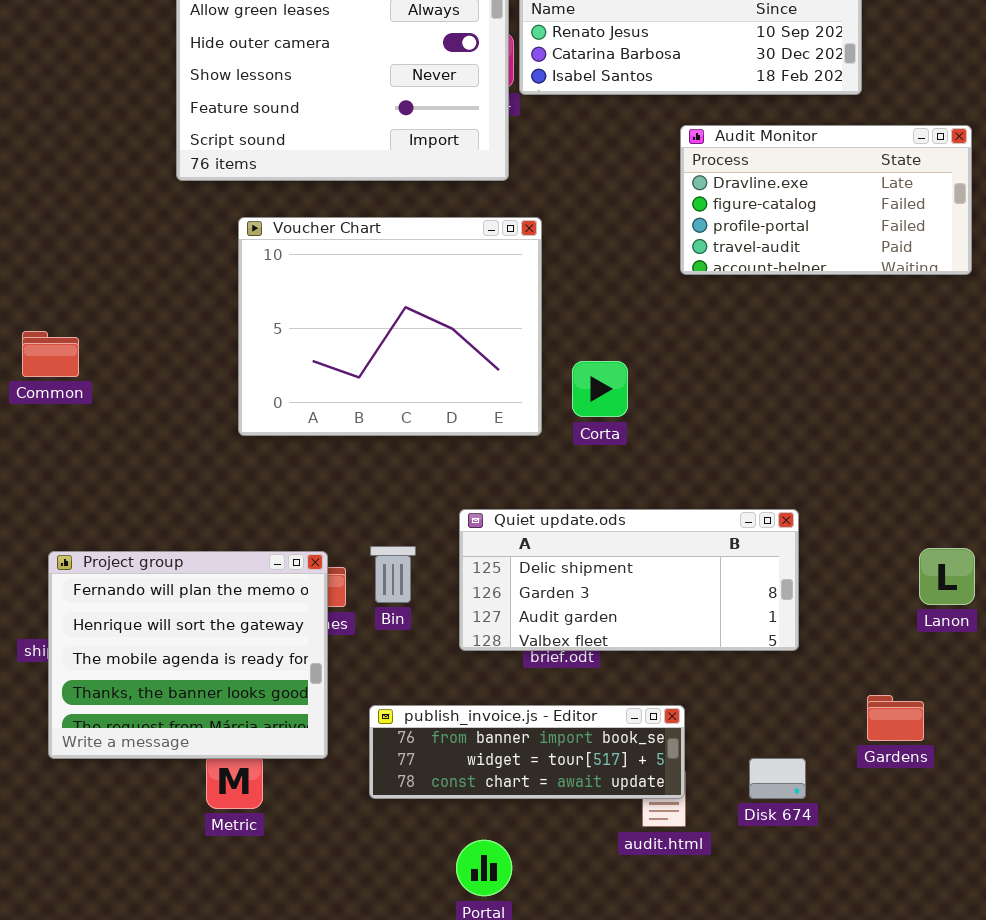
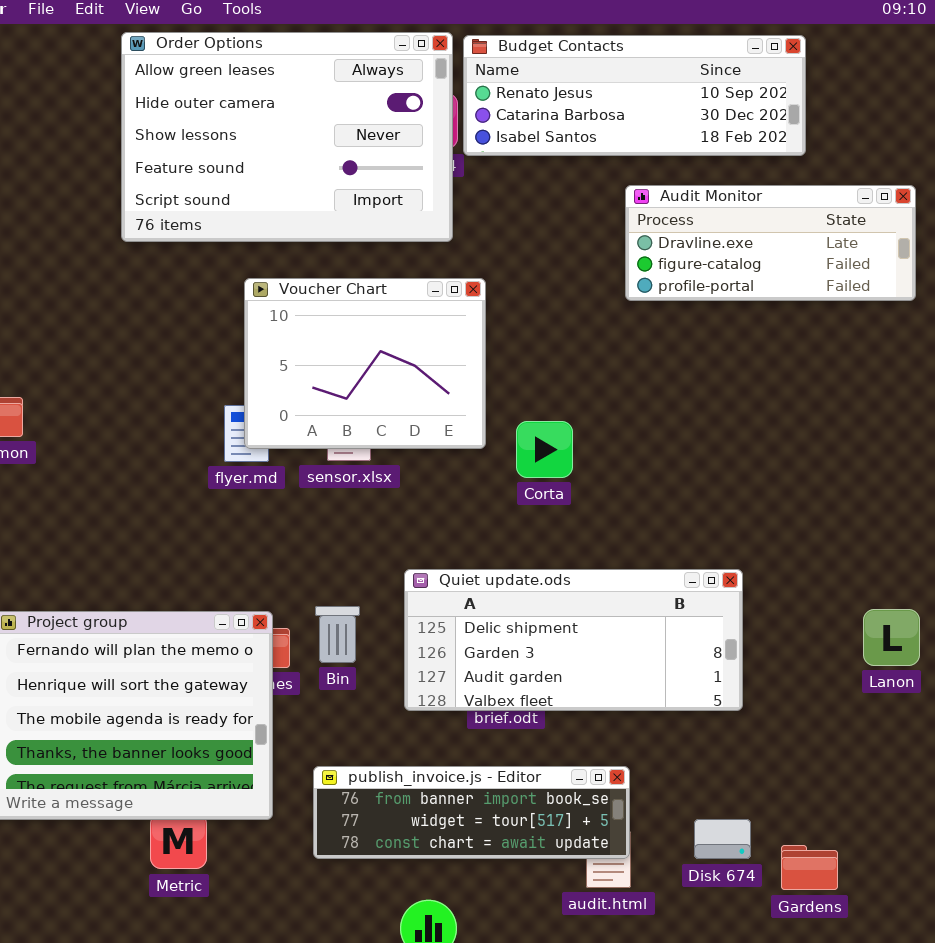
Audit Monitor: [680,125,972,275] -> [625,185,916,301], resized
Voucher Chart: [238,217,542,436] -> [244,278,486,449], resized
Gardens: [867,695,924,741] -> [781,845,838,890], moved

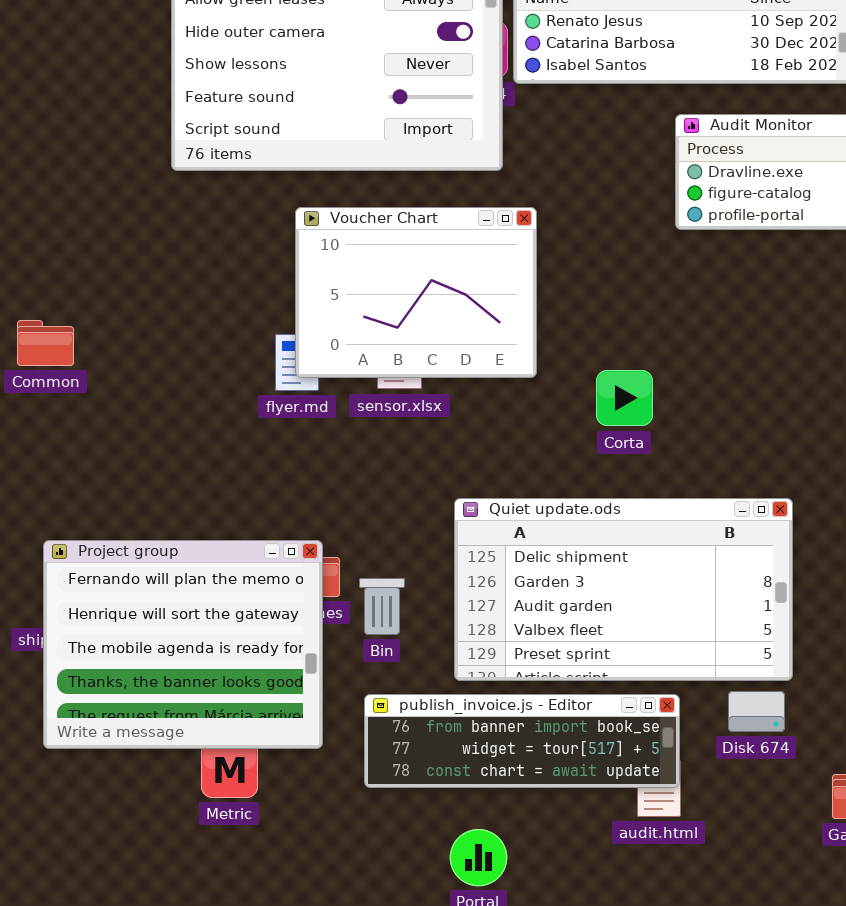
Corta: [516,421,573,478] -> [596,370,653,426], moved
Quiet update.ods: [404,569,743,711] -> [454,498,793,681], resized
Bin: [315,606,360,663] -> [359,578,405,635], moved
Disk 674: [694,819,751,859] -> [728,691,785,732], moved

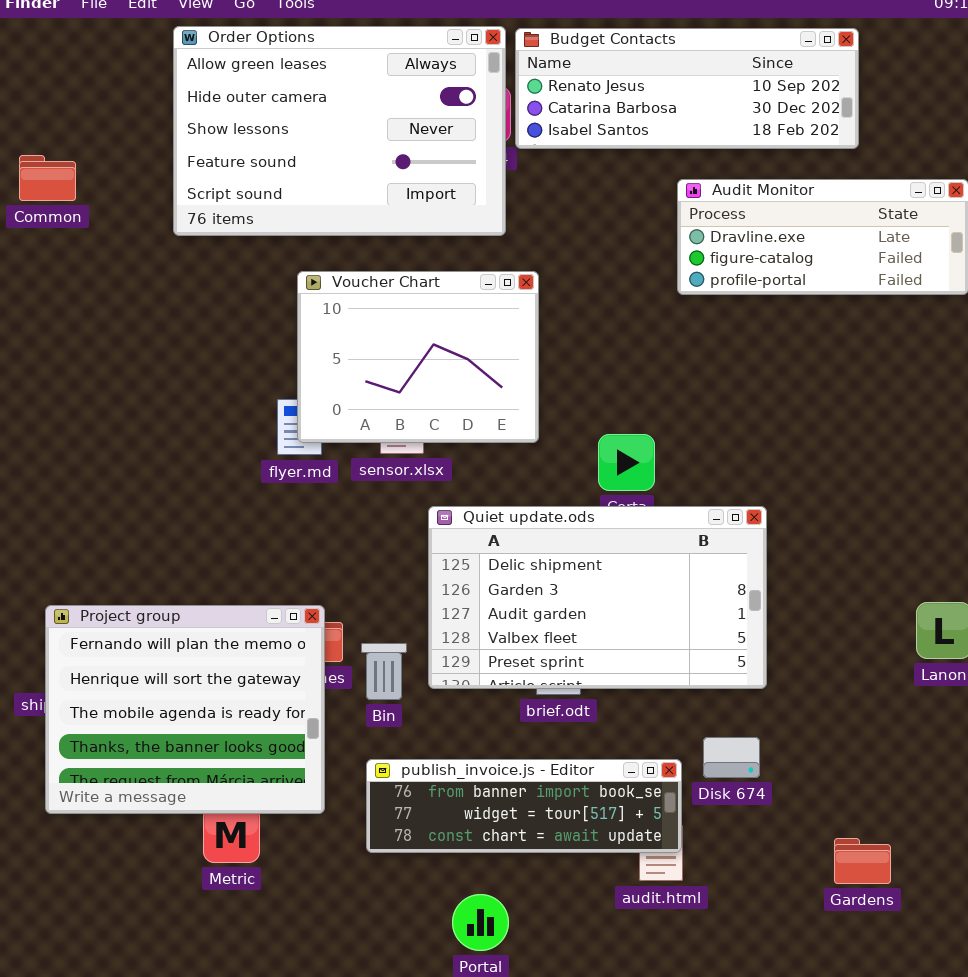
Common: [17,320,74,366] -> [19,155,76,201], moved
Quiet update.ods: [454,498,793,681] -> [428,506,767,689], moved
Disk 674: [728,691,785,732] -> [703,737,760,778], moved

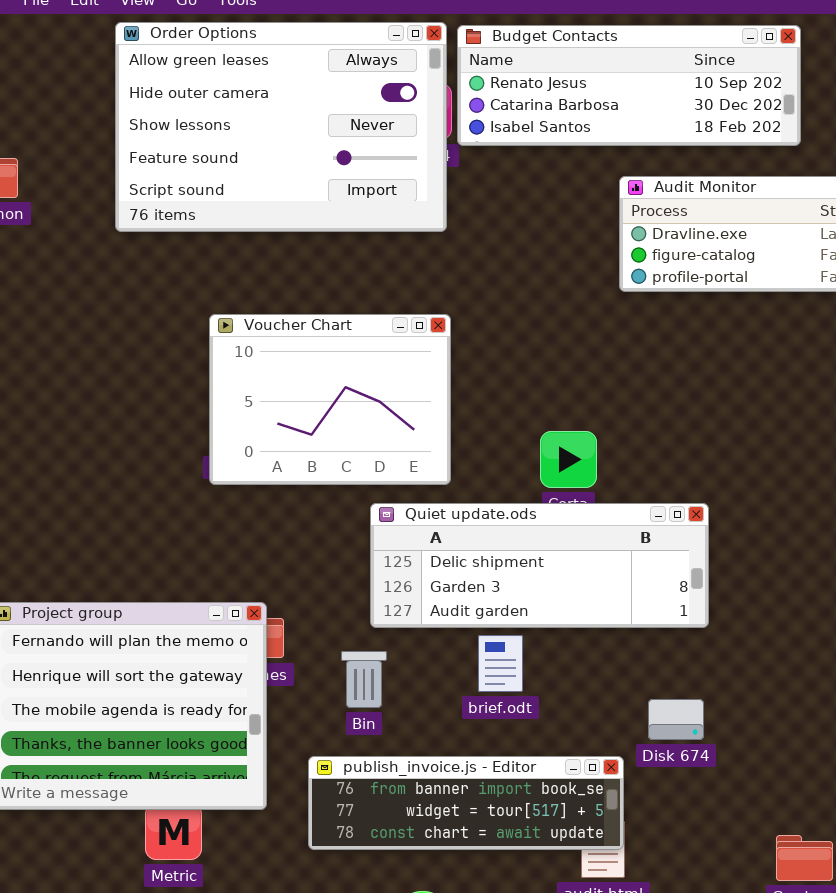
Voucher Chart: [297,271,539,443] -> [209,314,451,485], moved
Quiet update.ods: [428,506,767,689] -> [370,503,709,628], resized
Bin: [361,643,407,700] -> [341,651,387,708], moved
Disk 674: [703,737,760,778] -> [648,699,704,740], moved

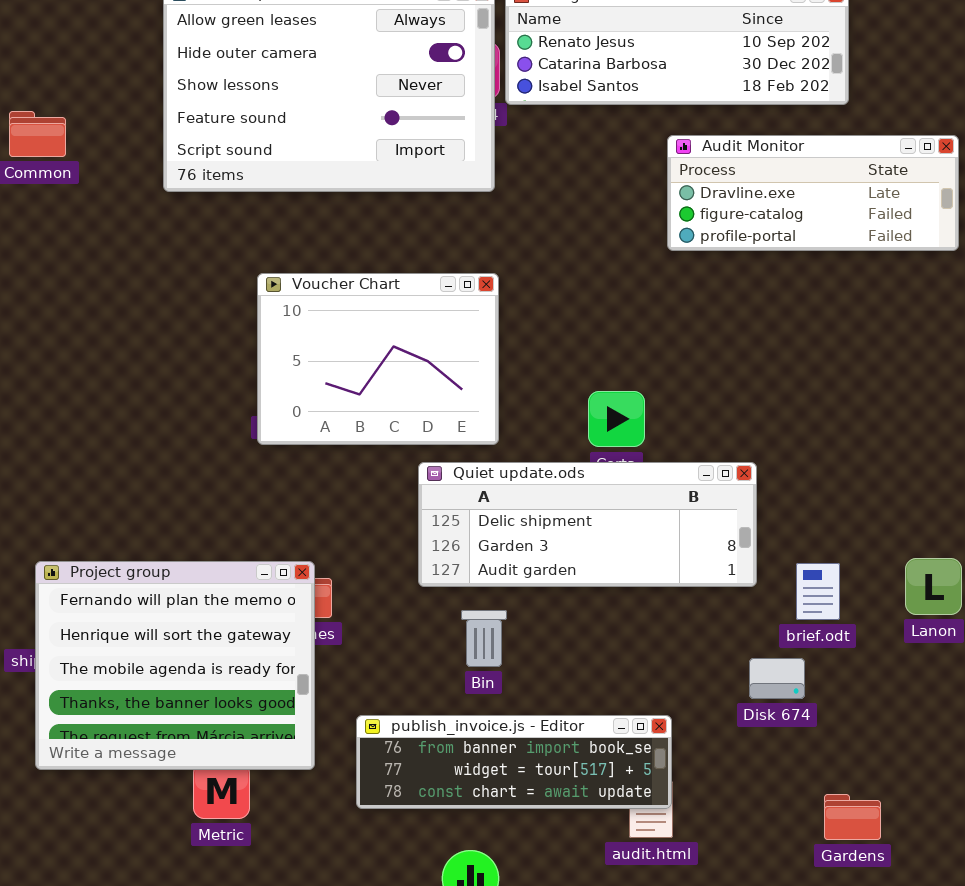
brief.odt: [478,635,523,692] -> [796,563,840,620], moved
Bin: [341,651,387,708] -> [461,610,507,667], moved
Disk 674: [648,699,704,740] -> [749,658,805,699], moved

